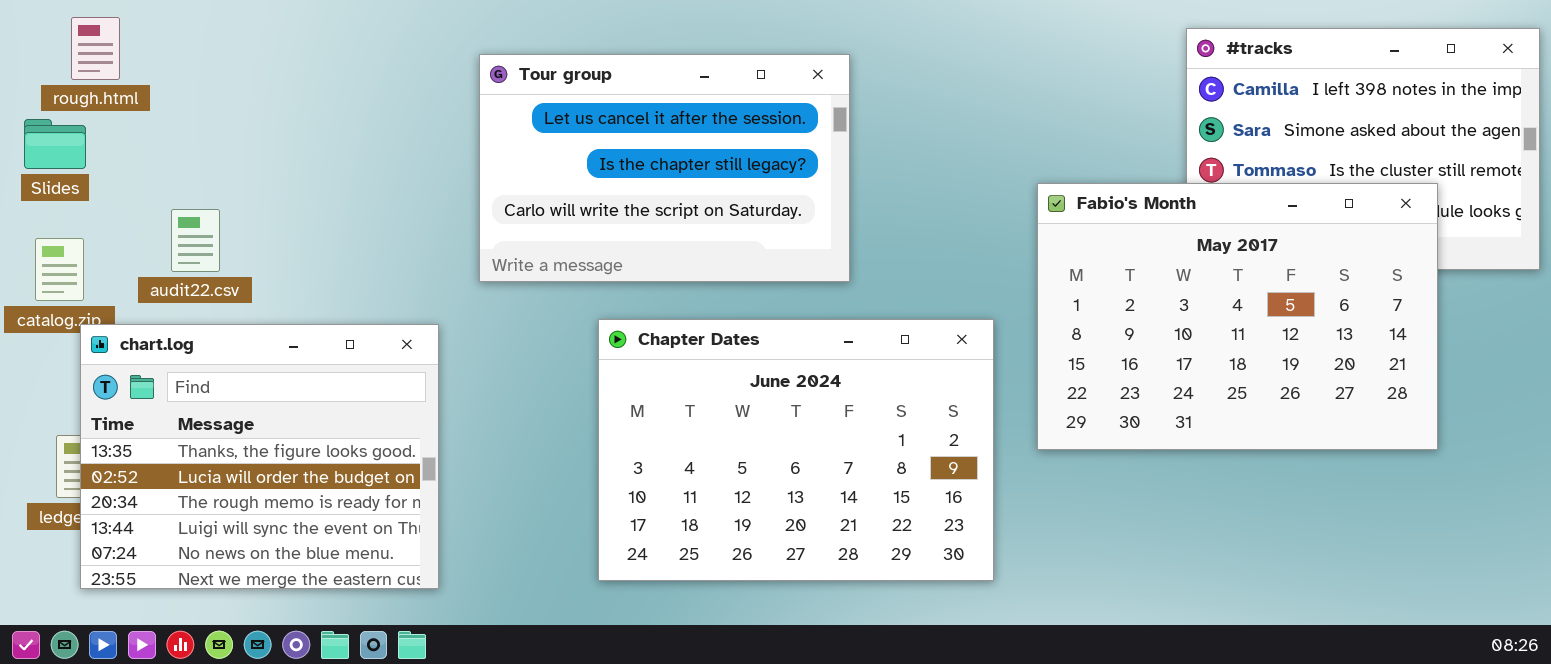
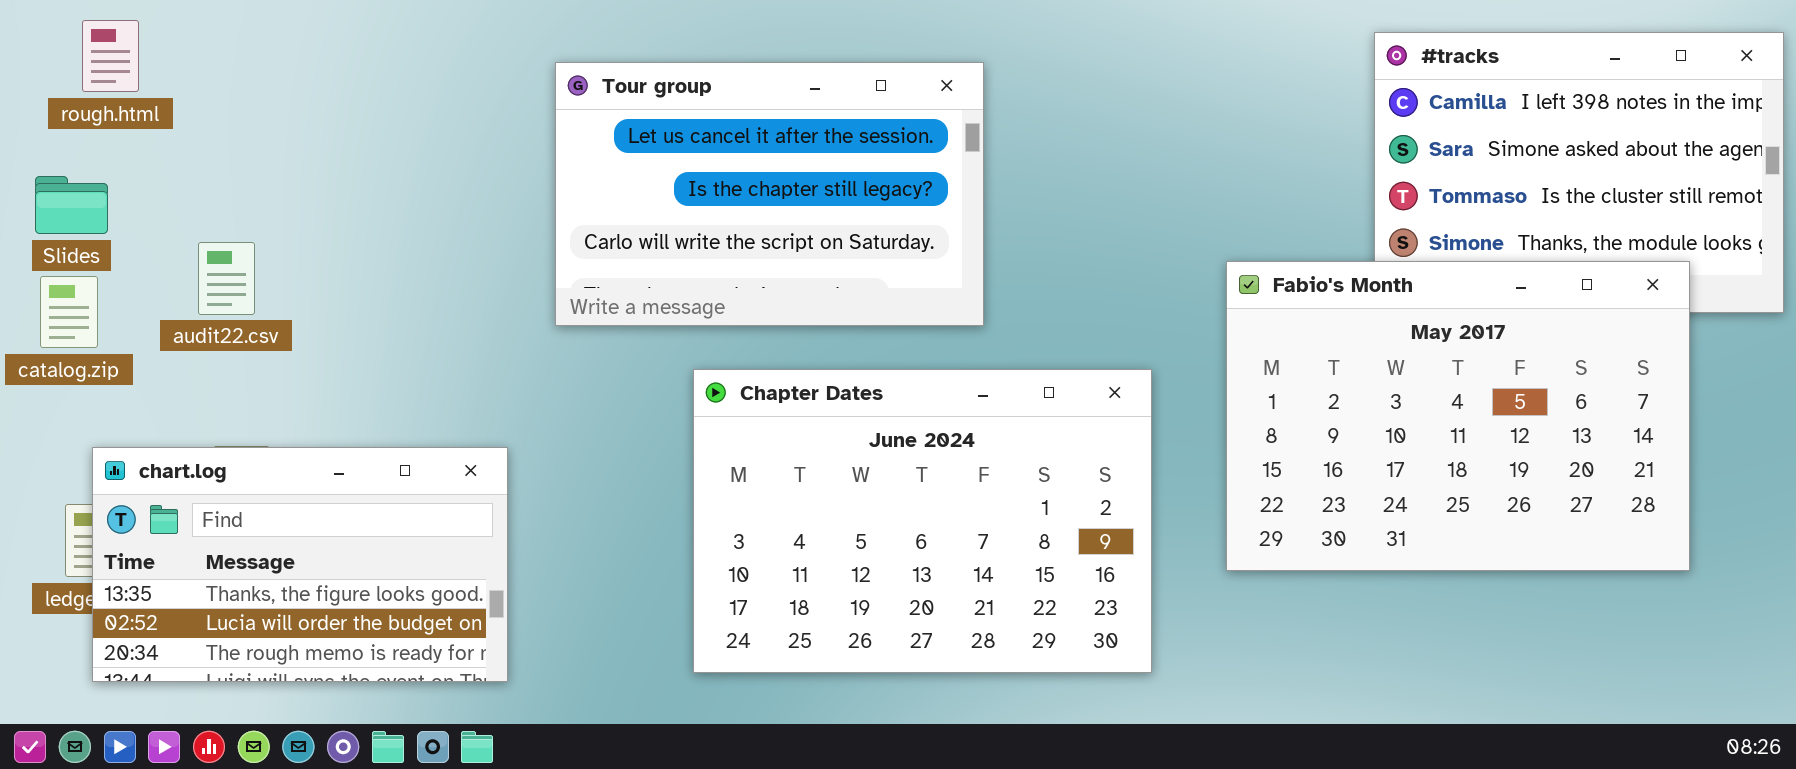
Slides: [24,119,86,169] -> [35,176,108,234], moved
Fabio's Month: [1037,183,1438,450] -> [1226,261,1690,571], moved
chart.log: [80,324,439,589] -> [92,447,508,682], resized

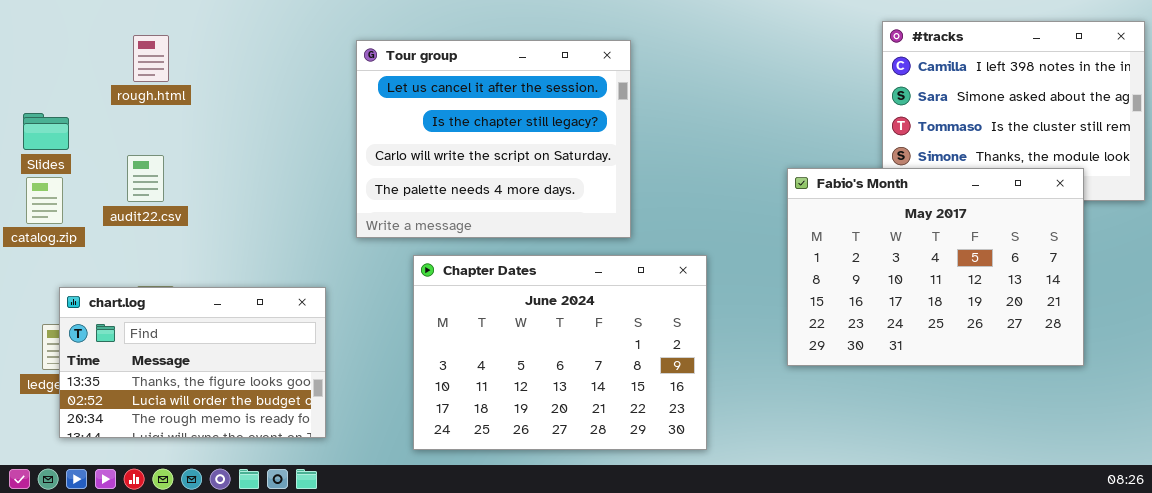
rough.html: [82,20,139,92] -> [133,35,169,82], moved
Tour group: [555,62,984,326] -> [356,40,631,238], resized
Chapter Dates: [693,369,1152,673] -> [413,255,707,450], moved

